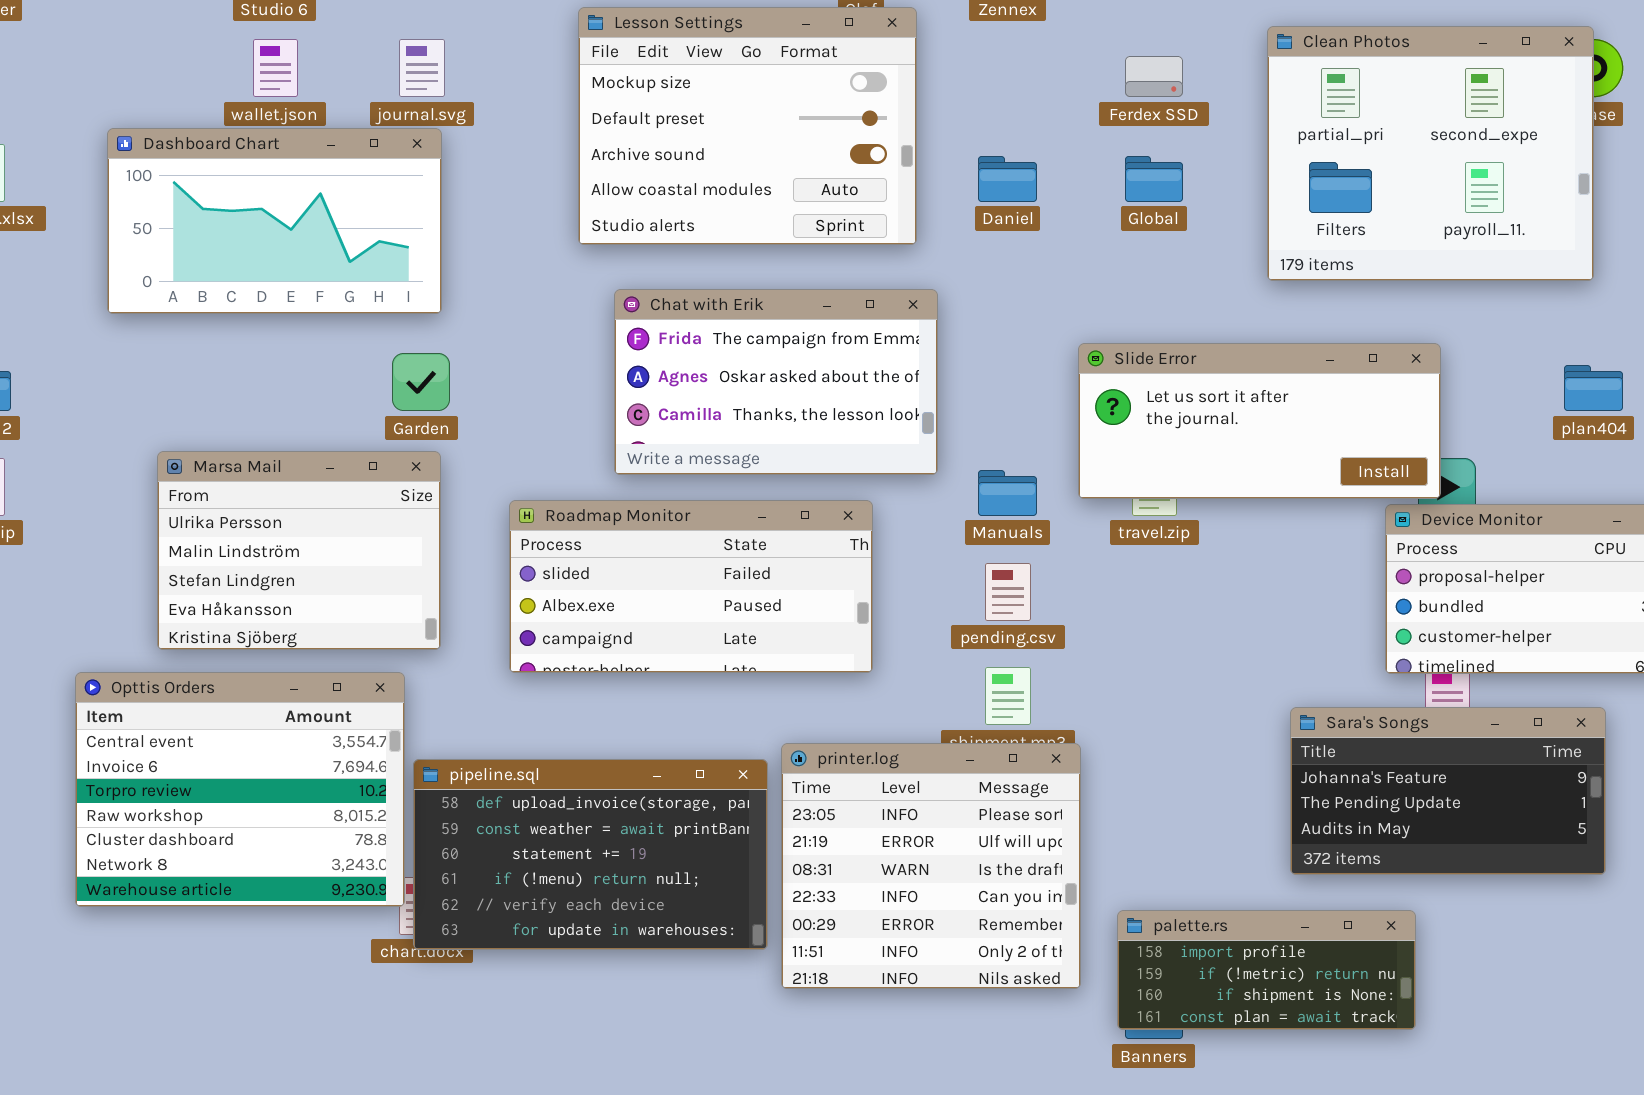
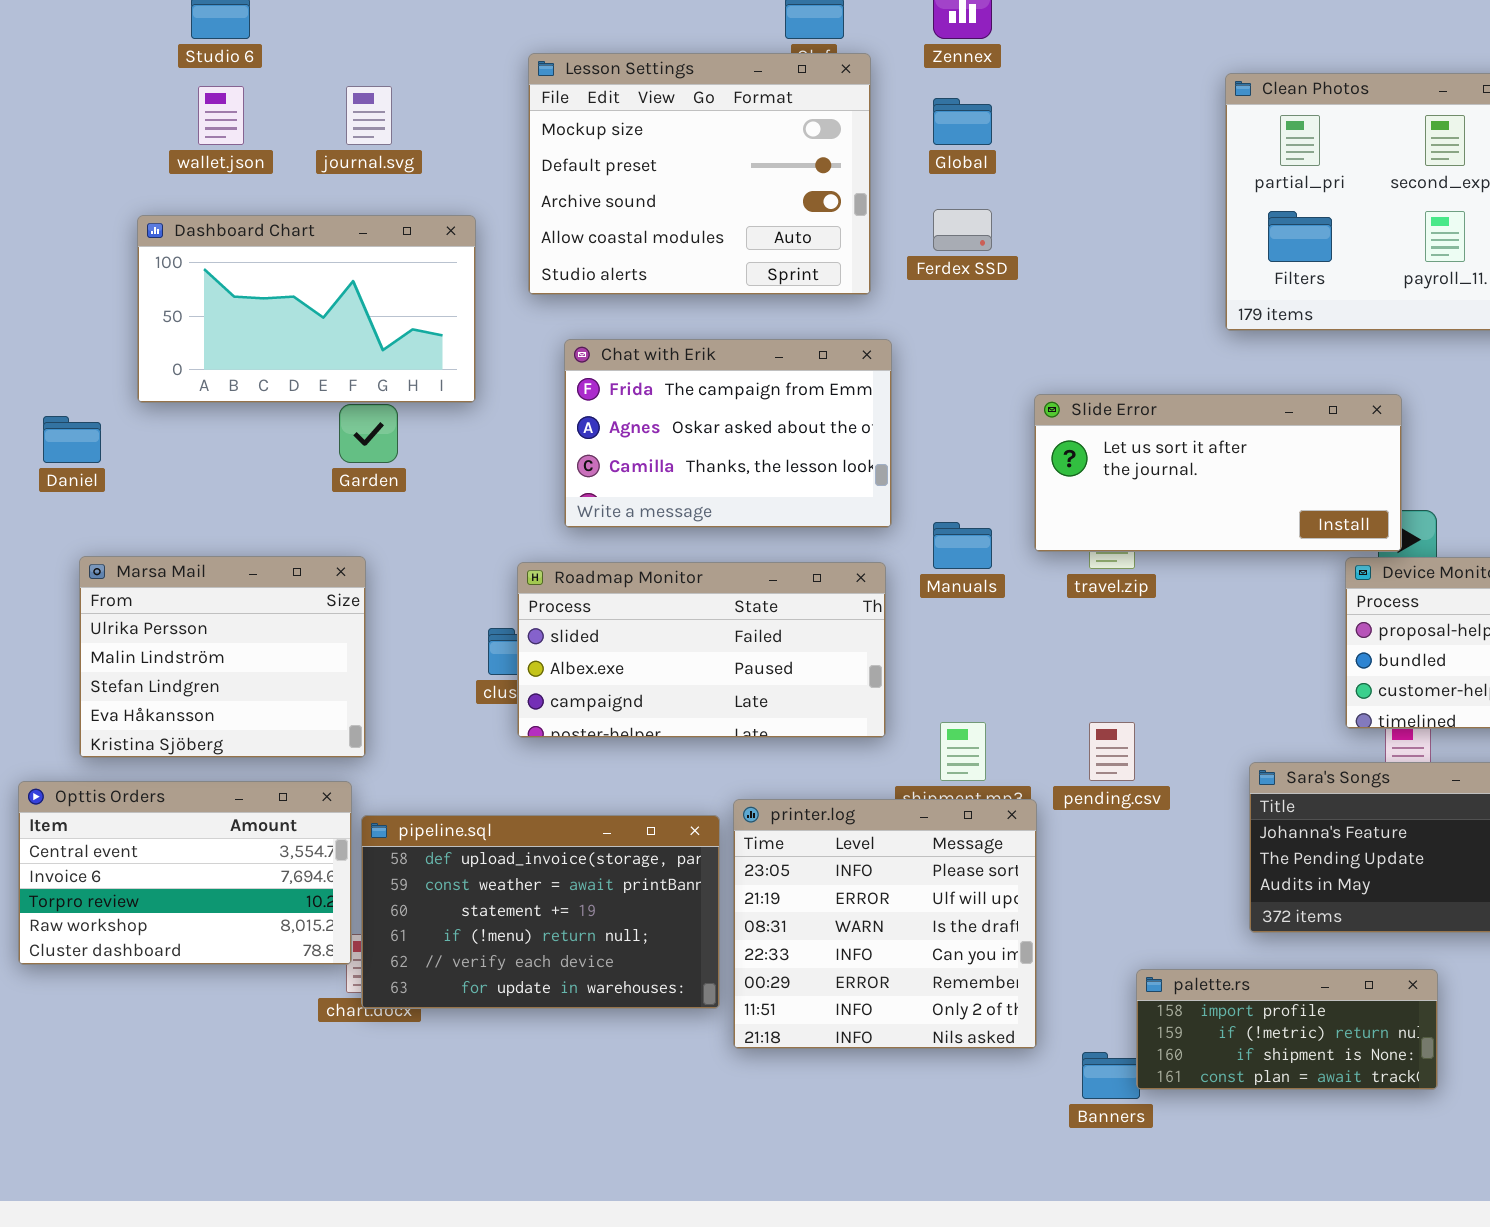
Ferdex SSD: [1125,56,1183,97] -> [933,209,992,251], moved
Dashboard Chart: [107,128,442,314] -> [137,215,476,403], moved
Daniel: [978,156,1037,202] -> [43,416,101,463], moved
Global: [1125,156,1183,202] -> [933,98,992,145], moved
Marsa Mail: [157,451,441,650] -> [79,556,366,758], moved
Roadmap Monitor: [509,500,873,673] -> [517,562,886,738], moved
pending.csv: [985,563,1031,621] -> [1089,722,1135,781], moved
Opttis Orders: [75,672,405,907] -> [18,781,352,965], resized
palette.rs: [1117,910,1416,1030] -> [1136,969,1438,1090], moved

